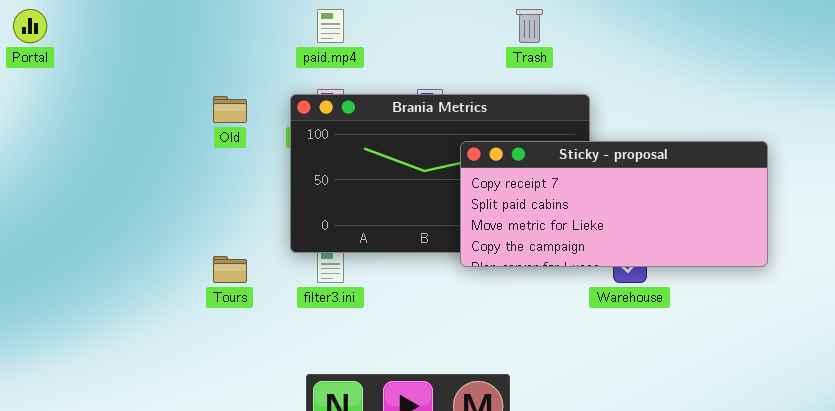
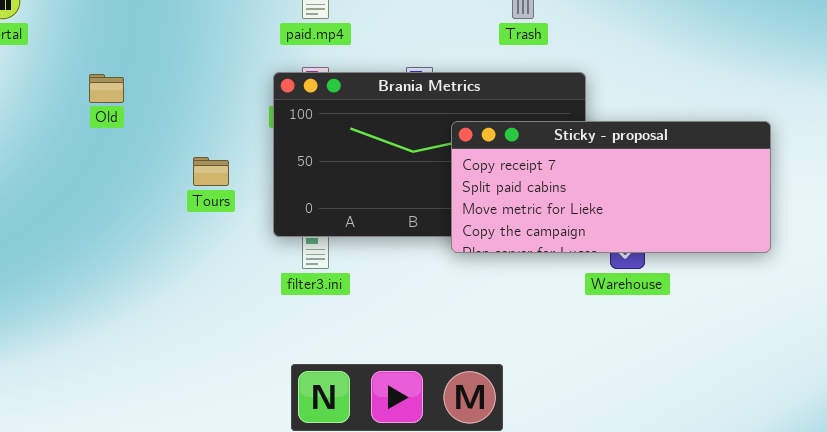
Old: [213,96,247,123] -> [89,74,124,103], moved
Tours: [213,256,247,283] -> [193,157,229,186], moved

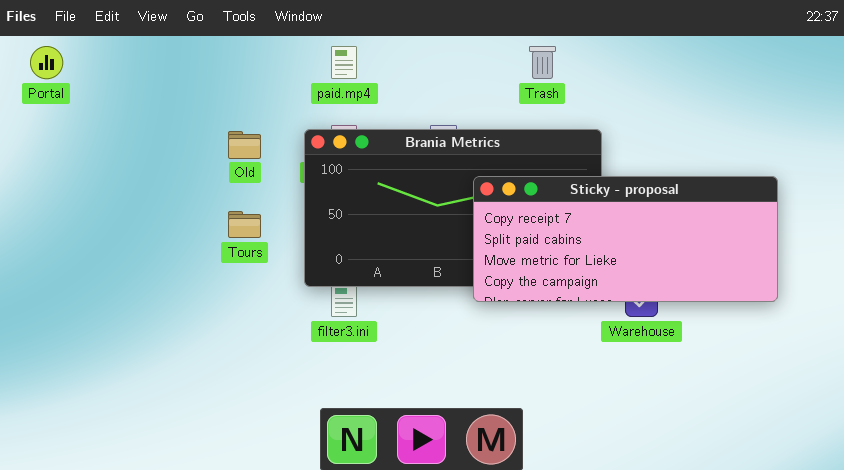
Old: [89,74,124,103] -> [228,131,261,159], moved

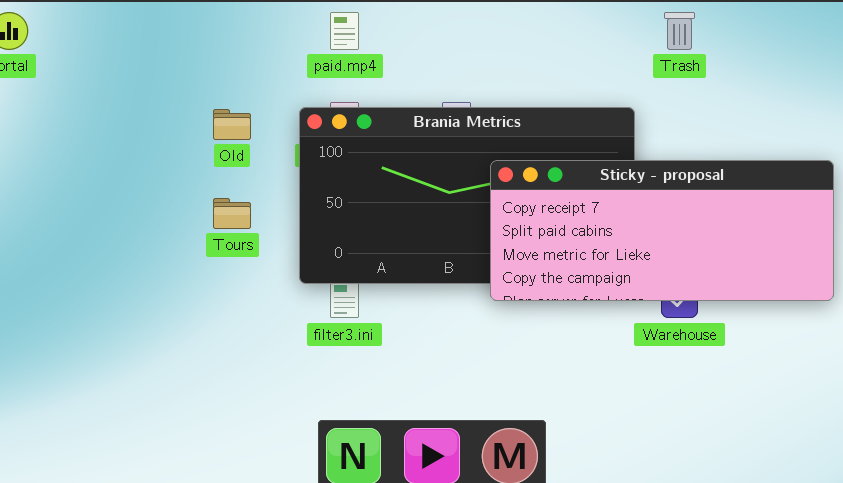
Trash: [529,46,556,79] -> [664,12,695,50], moved

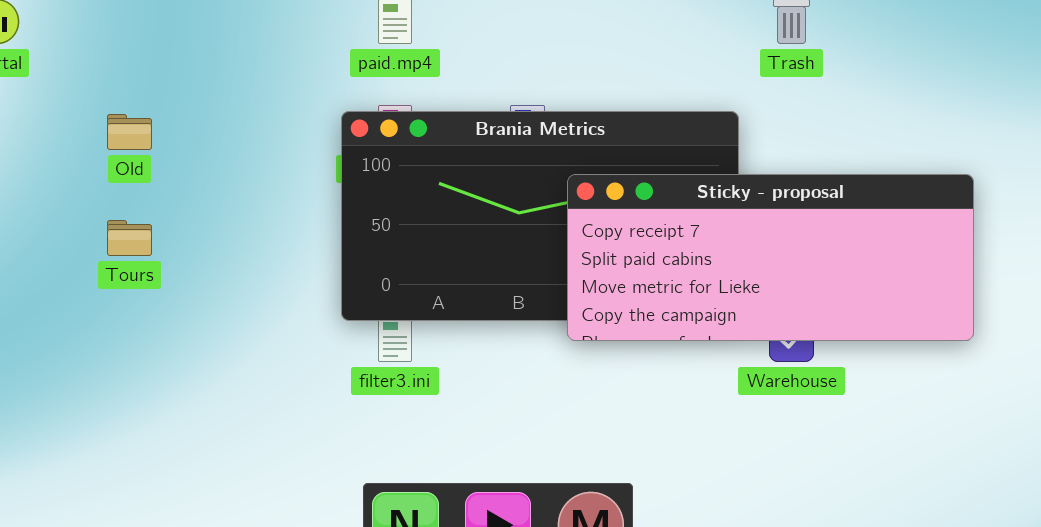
Old: [213,109,251,140] -> [107,114,152,150], moved
Tours: [213,198,251,229] -> [107,220,152,256], moved

